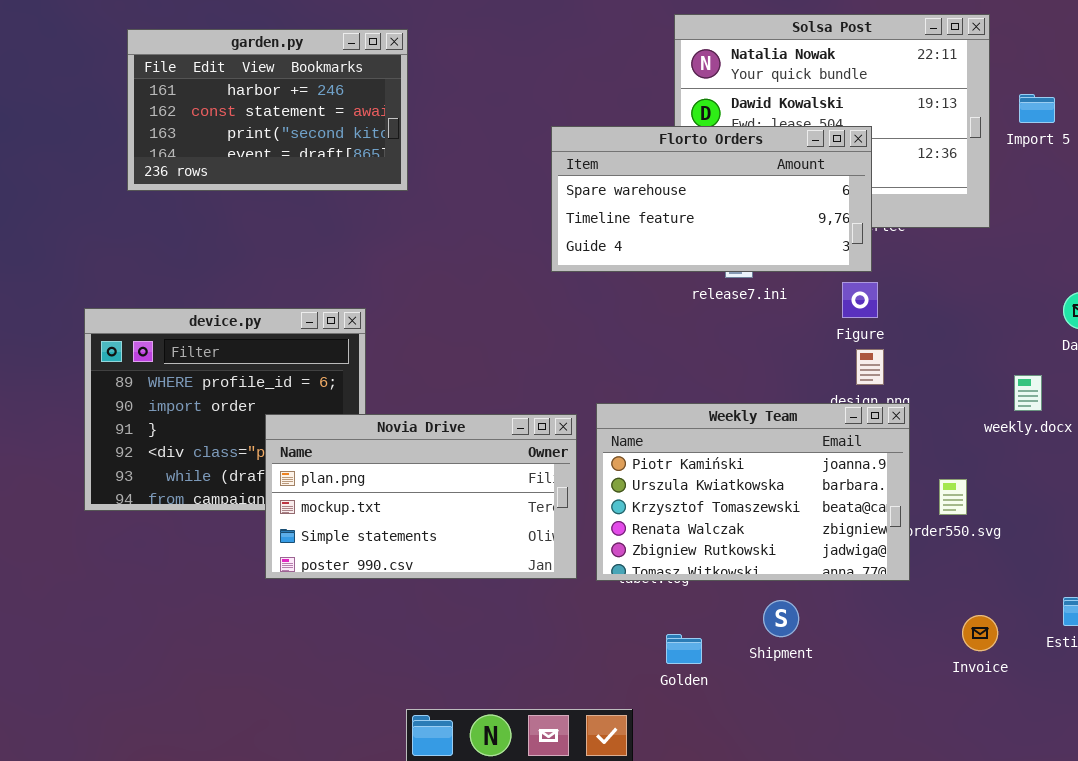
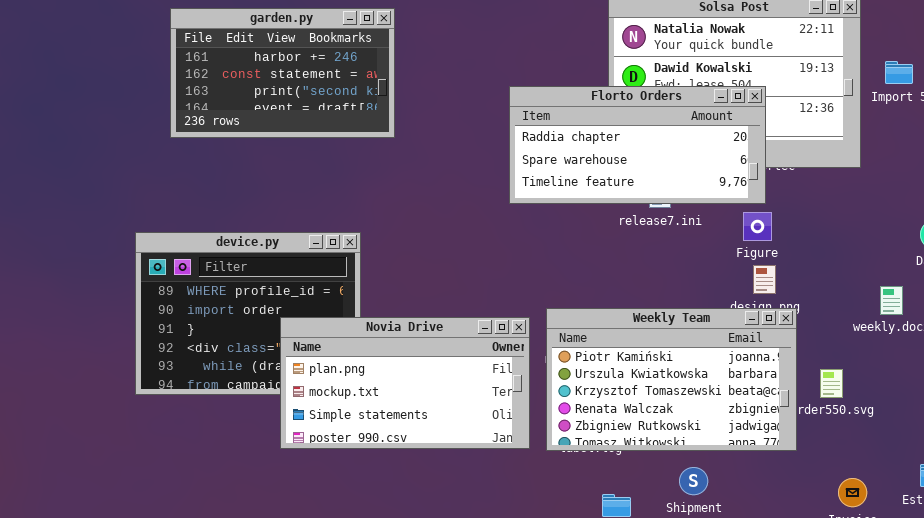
Florto Orders: [551,126,872,272] -> [509,86,766,204], scrolled up 1 row

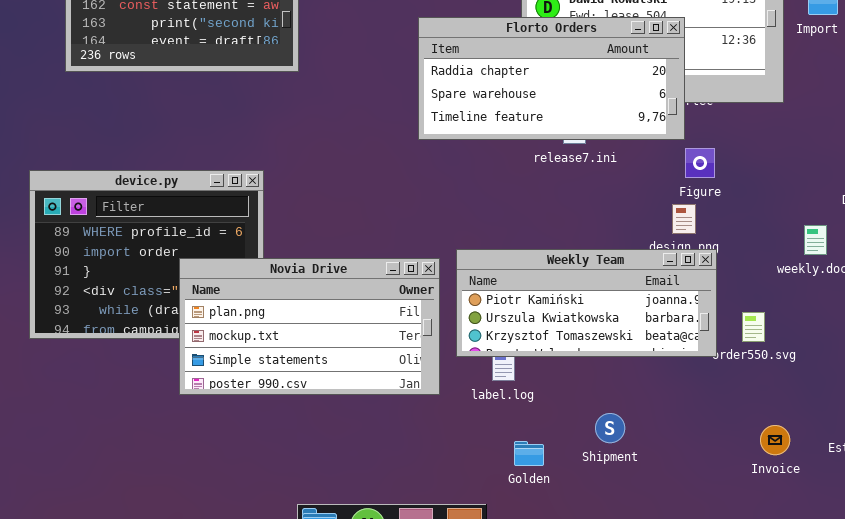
Figure: [743,212,772,241] -> [685,148,715,178], moved
Weekly Team: [546,308,797,451] -> [456,249,717,357], resized

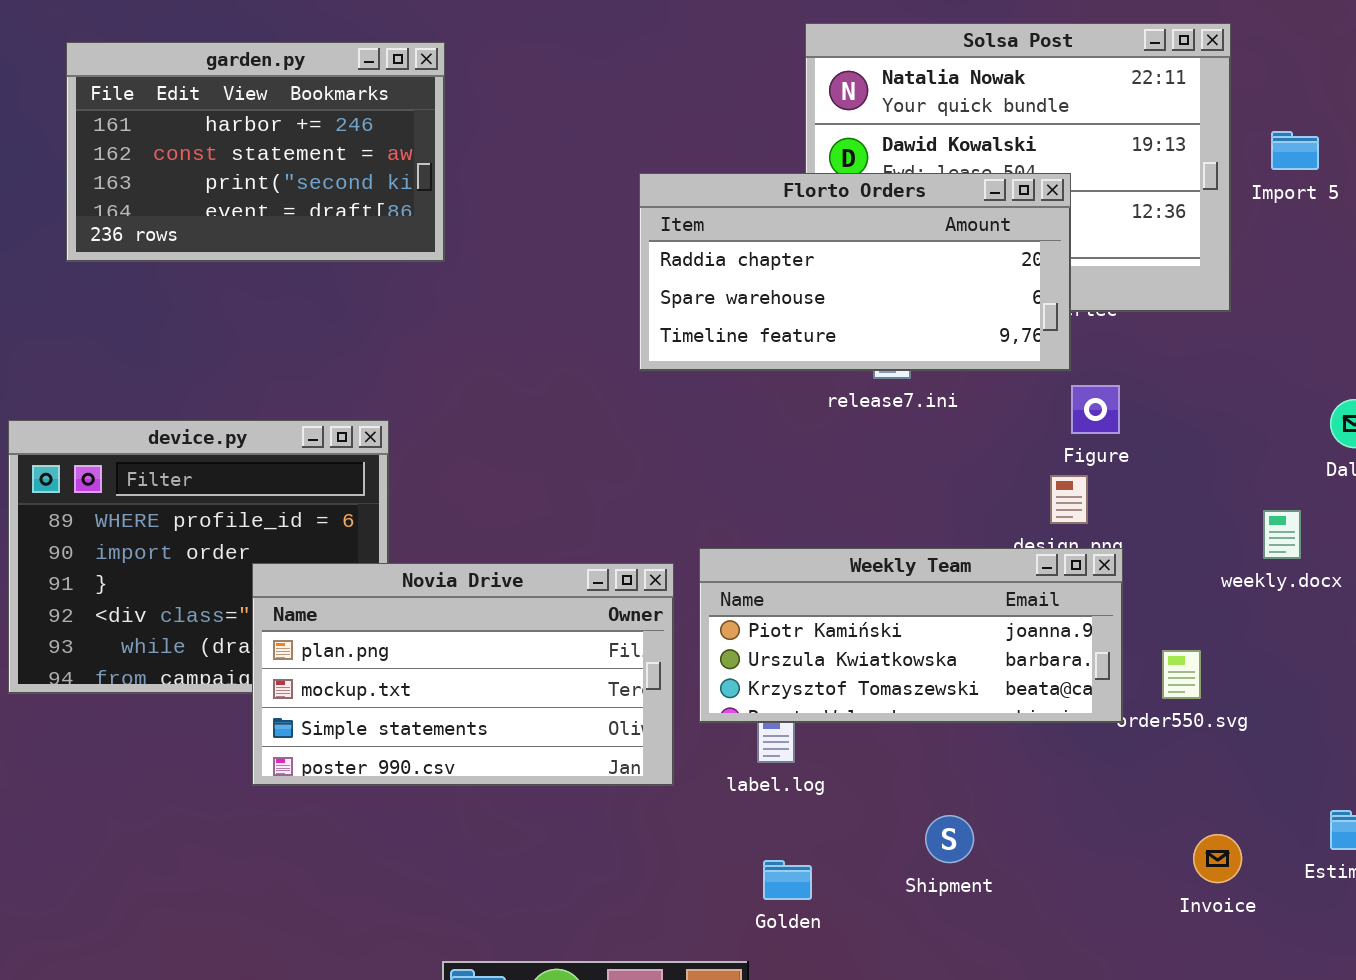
Golden: [514,441,544,466] -> [763,860,812,900], moved

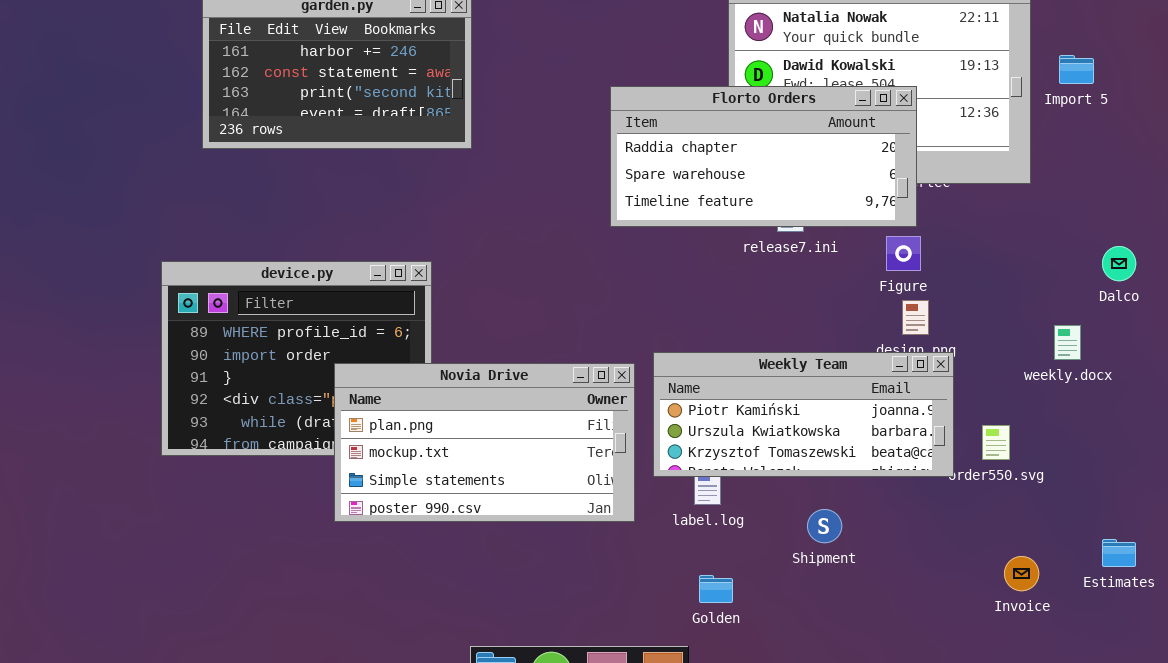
Figure: [1071,385,1120,434] -> [886,236,921,271], moved
Shipment: [925,815,974,863] -> [807,509,842,543], moved

